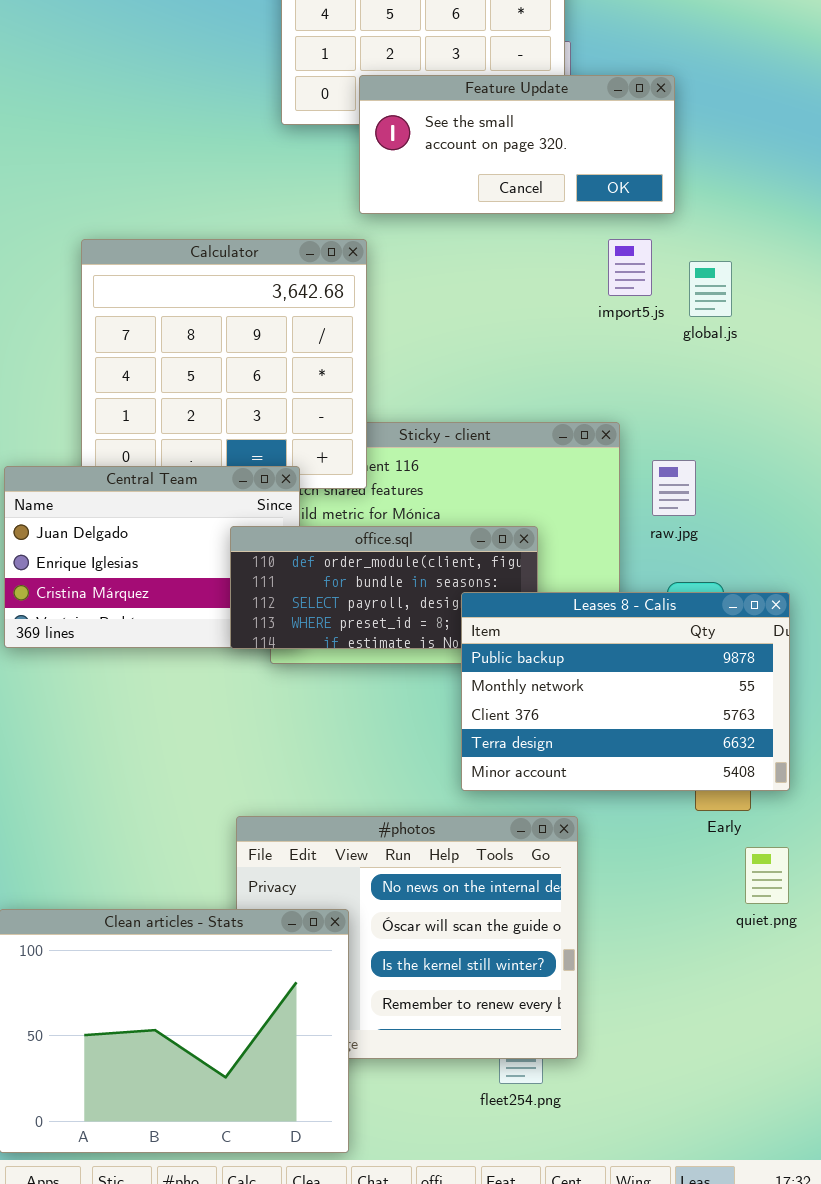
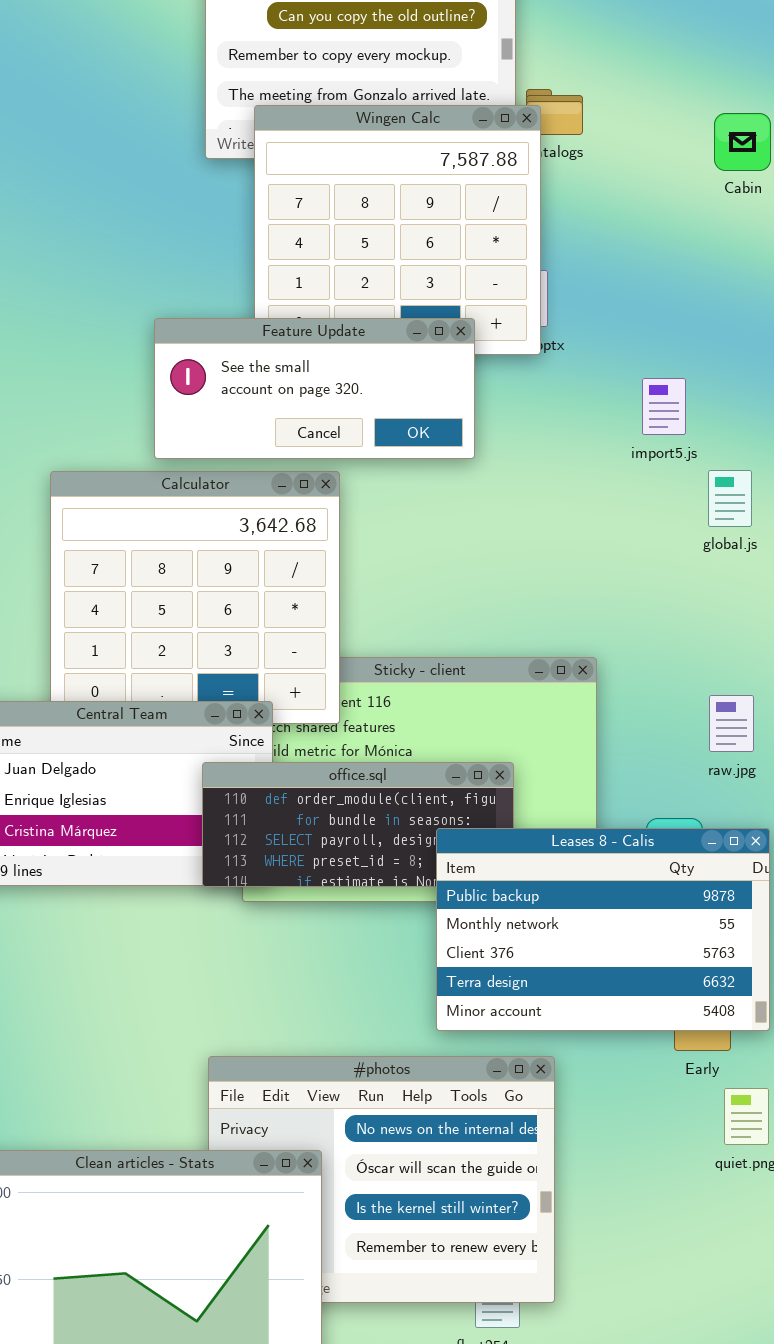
Feature Update: [359,75,675,214] -> [154,318,475,459], moved
import5.js: [608,239,652,296] -> [642,378,686,435], moved
global.js: [689,261,732,317] -> [708,470,752,527], moved
raw.jpg: [652,460,696,516] -> [709,695,754,752], moved

